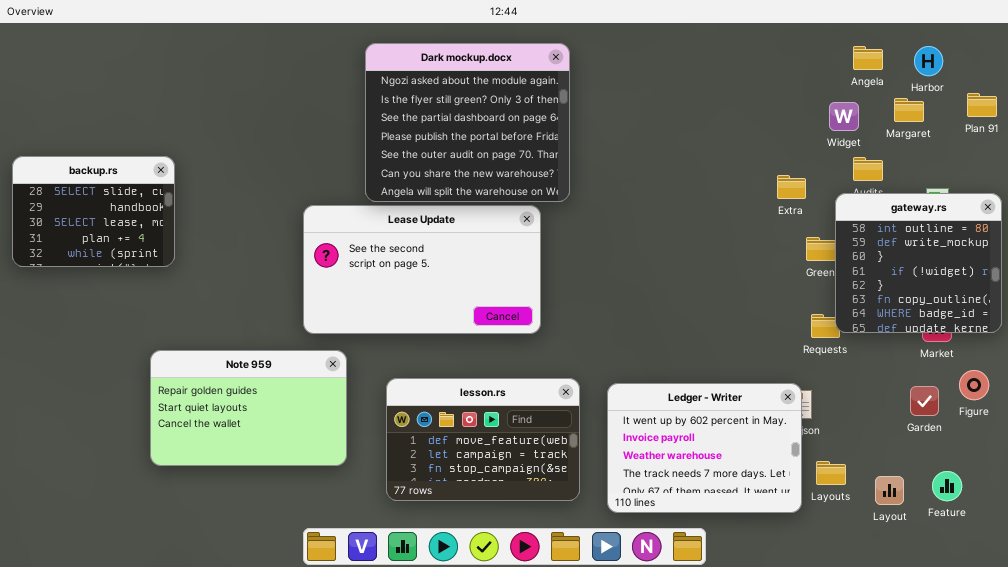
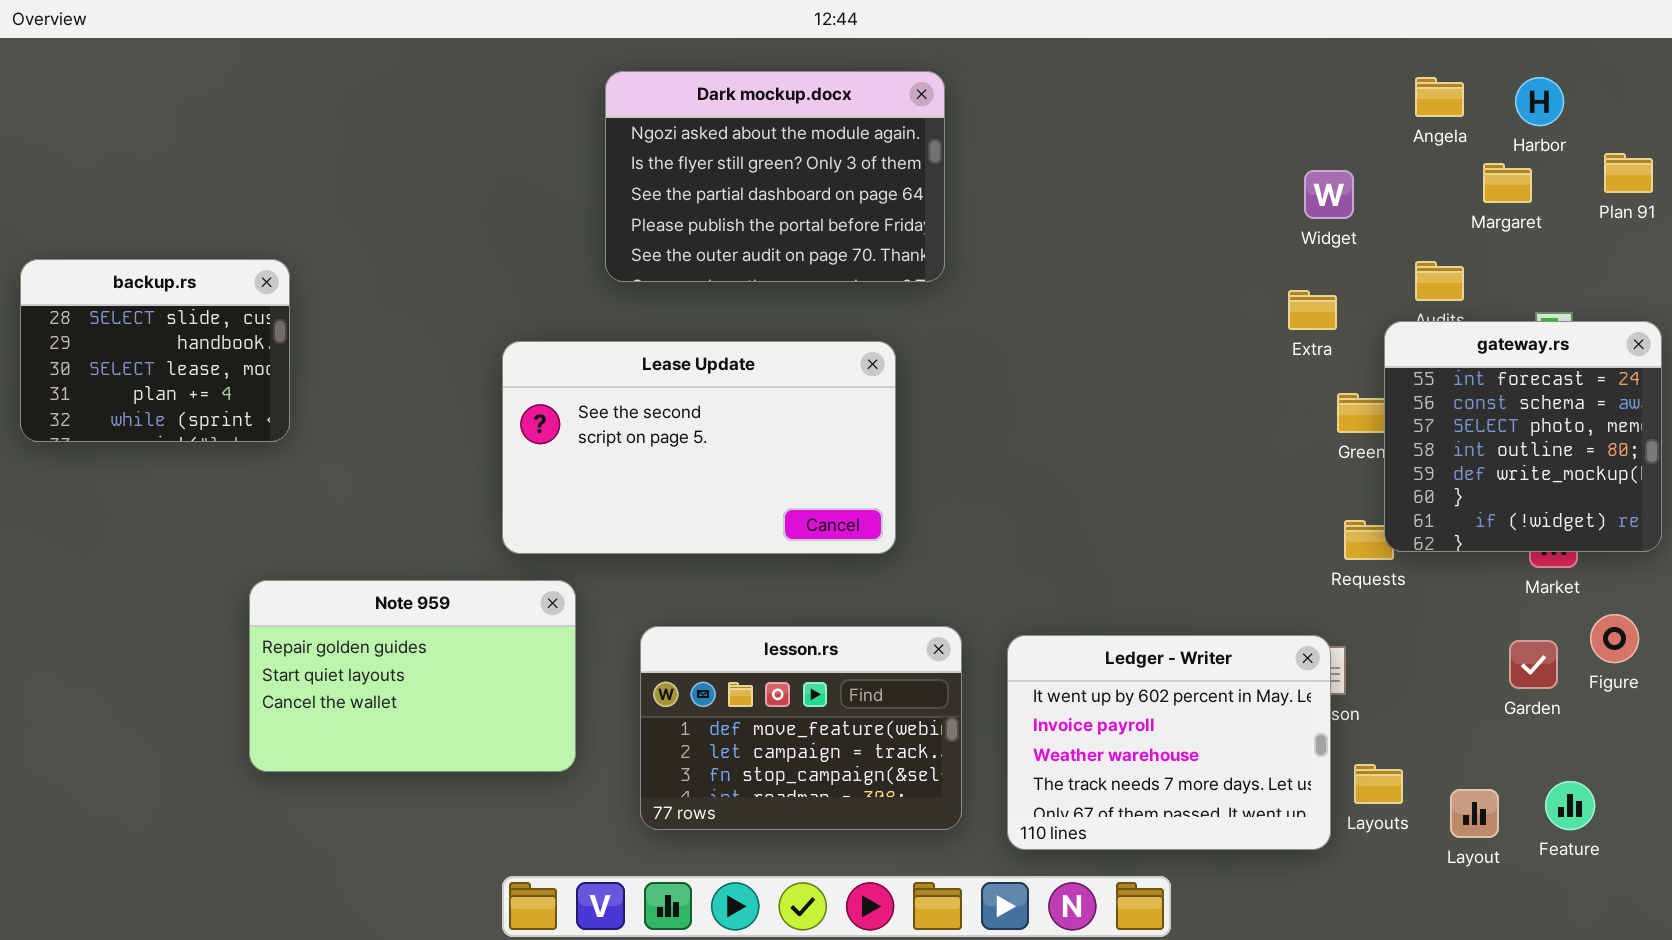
Dark mockup.docx: [365,43,570,202] -> [605,71,945,282], resized
Widget: [829,102,859,131] -> [1304,170,1354,219], moved
gateway.rs: [835,193,1002,333] -> [1384,321,1662,552], scrolled up 3 rows

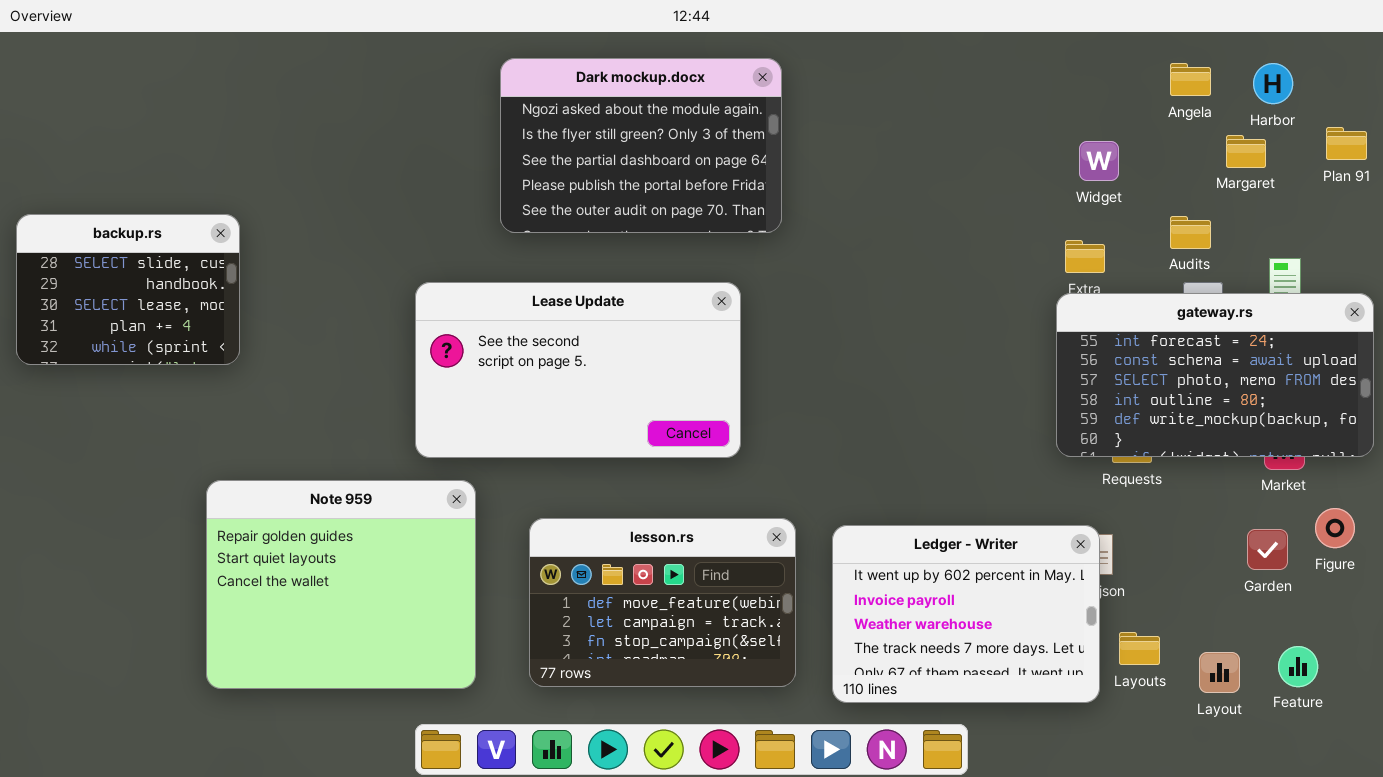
gateway.rs: [1384,321,1662,552] -> [1056,293,1374,457], resized
Note 959: [249,580,576,772] -> [206,480,476,689], resized

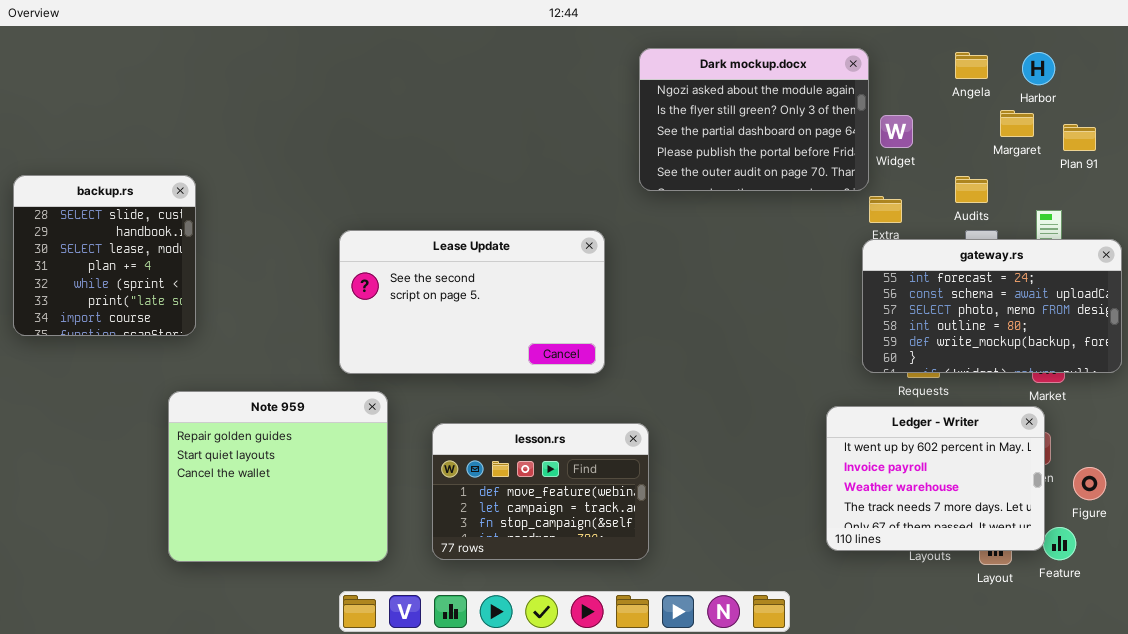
Dark mockup.docx: [500,58,782,233] -> [639,48,869,191], moved
Plan 91: [1326,127,1367,160] -> [1063,124,1096,151], moved
backup.rs: [16,214,240,365] -> [13,175,196,336], resized
Figure: [1315,508,1355,548] -> [1073,467,1106,500], moved
Ledger - Writer: [832,525,1100,703] -> [826,406,1045,551], moved

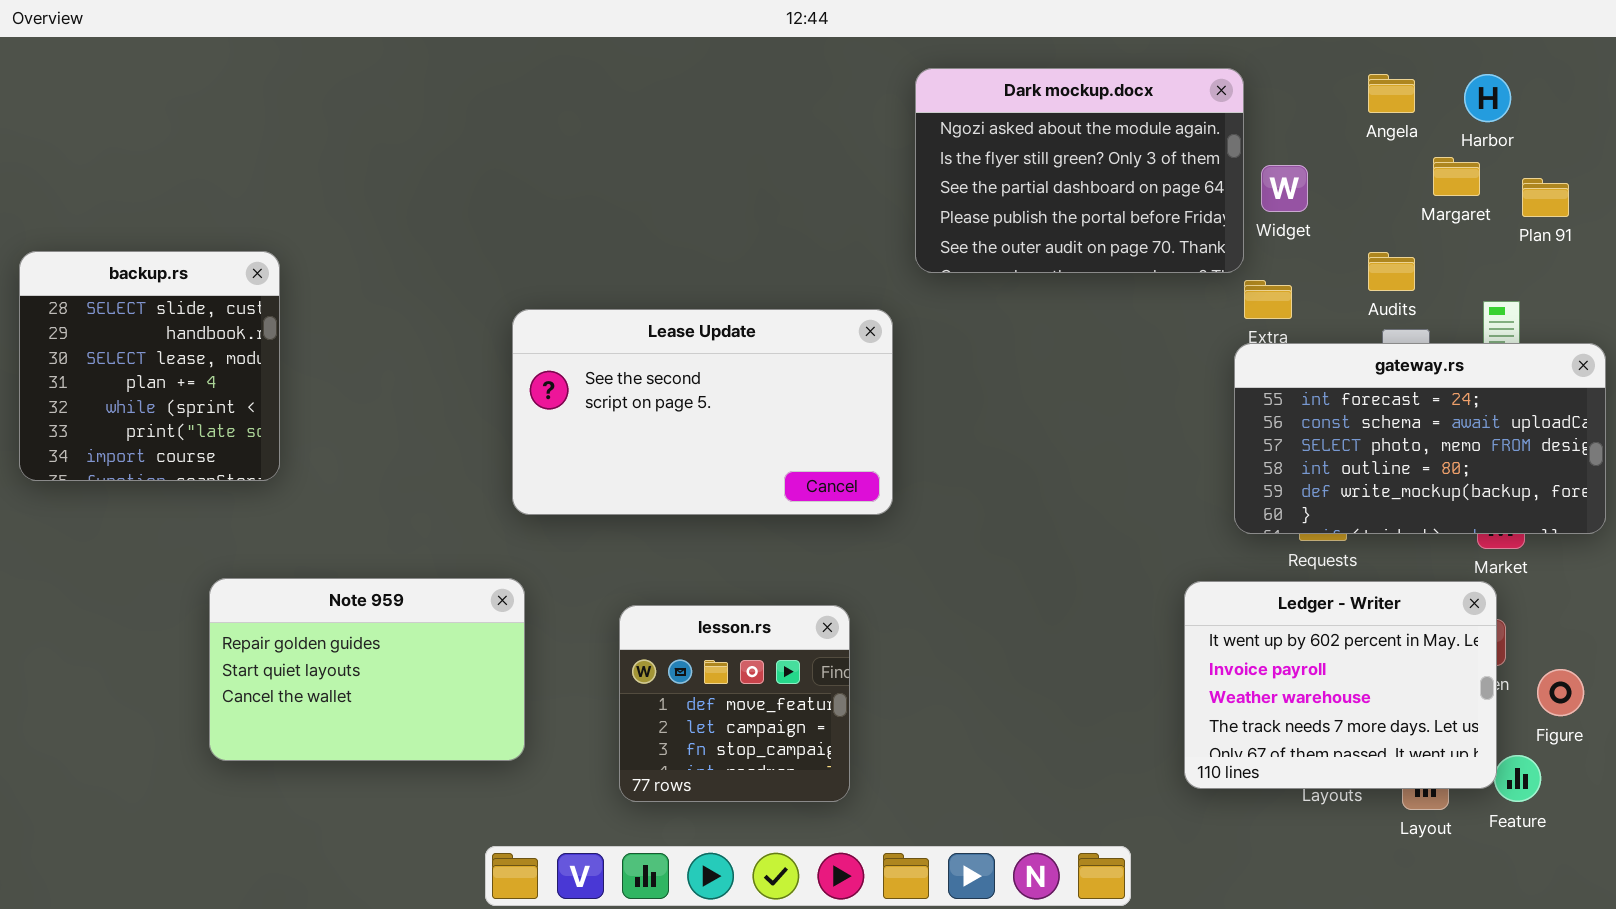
Lease Update: [339,230,605,374] -> [512,309,893,515], moved
Note 959: [168,391,388,562] -> [209,578,525,761], moved, resized
lesson.rs: [432,423,649,560] -> [619,605,850,802], resized

